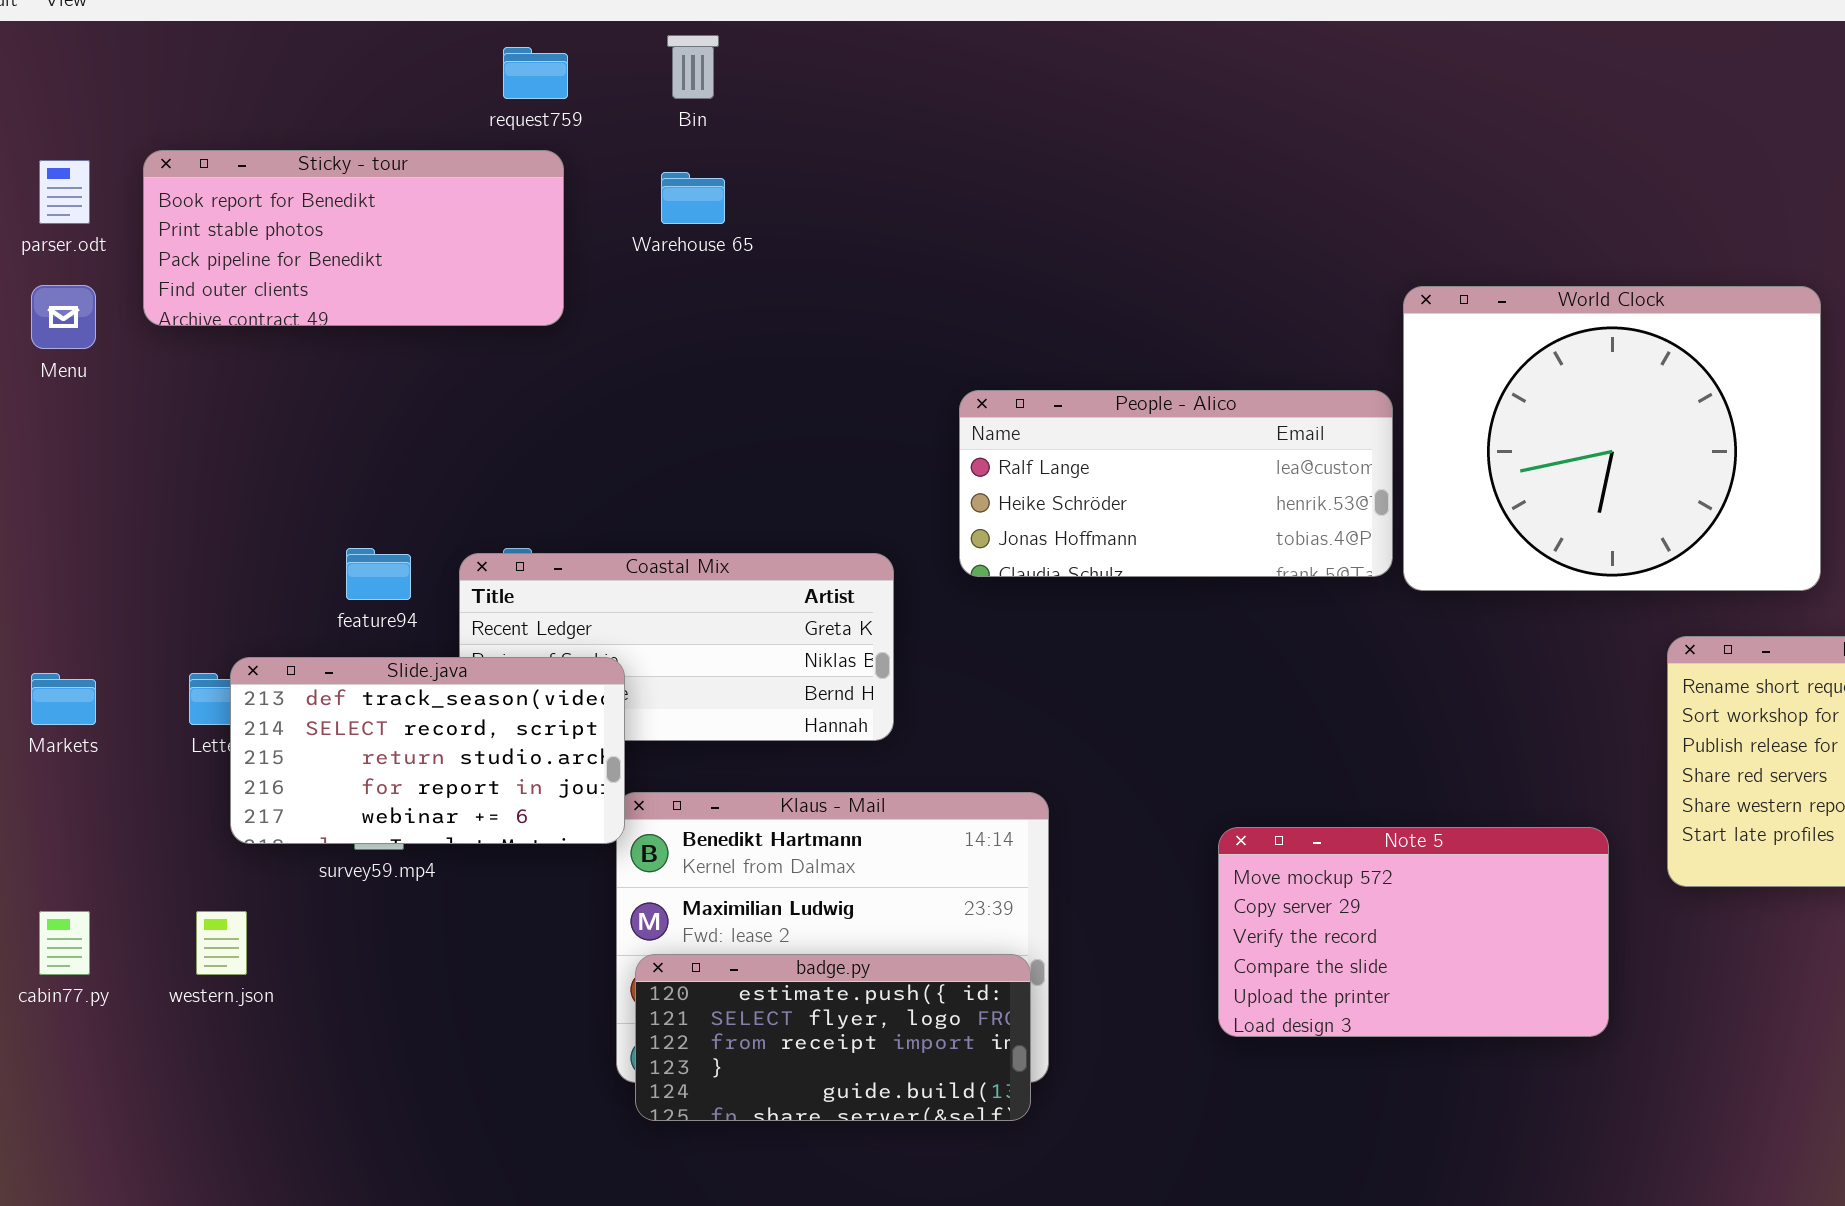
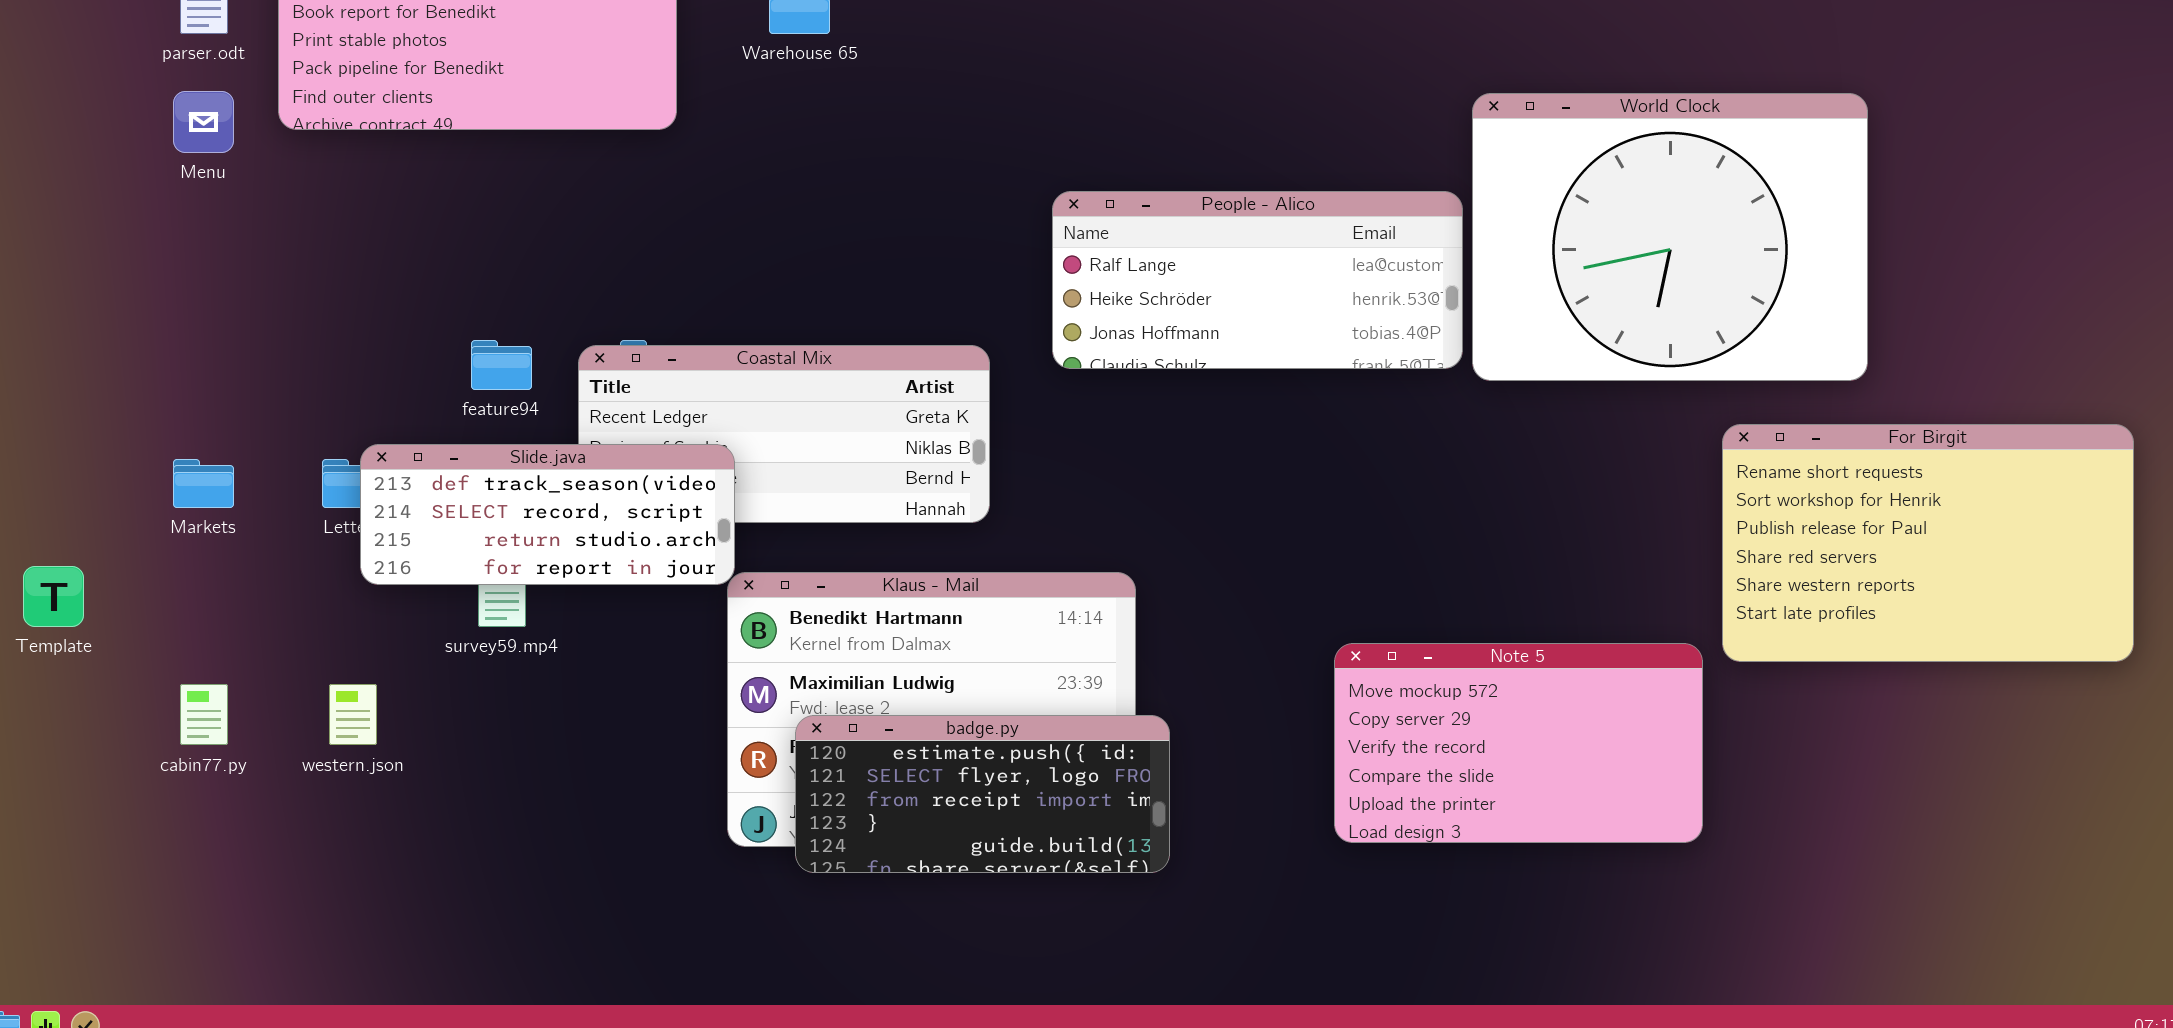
Slide.java: [230,657,625,844] -> [360,444,735,585], resized
Note 5: [1218,827,1609,1037] -> [1334,643,1703,843], moved
badge.py: [635,954,1031,1121] -> [795,715,1170,873], moved

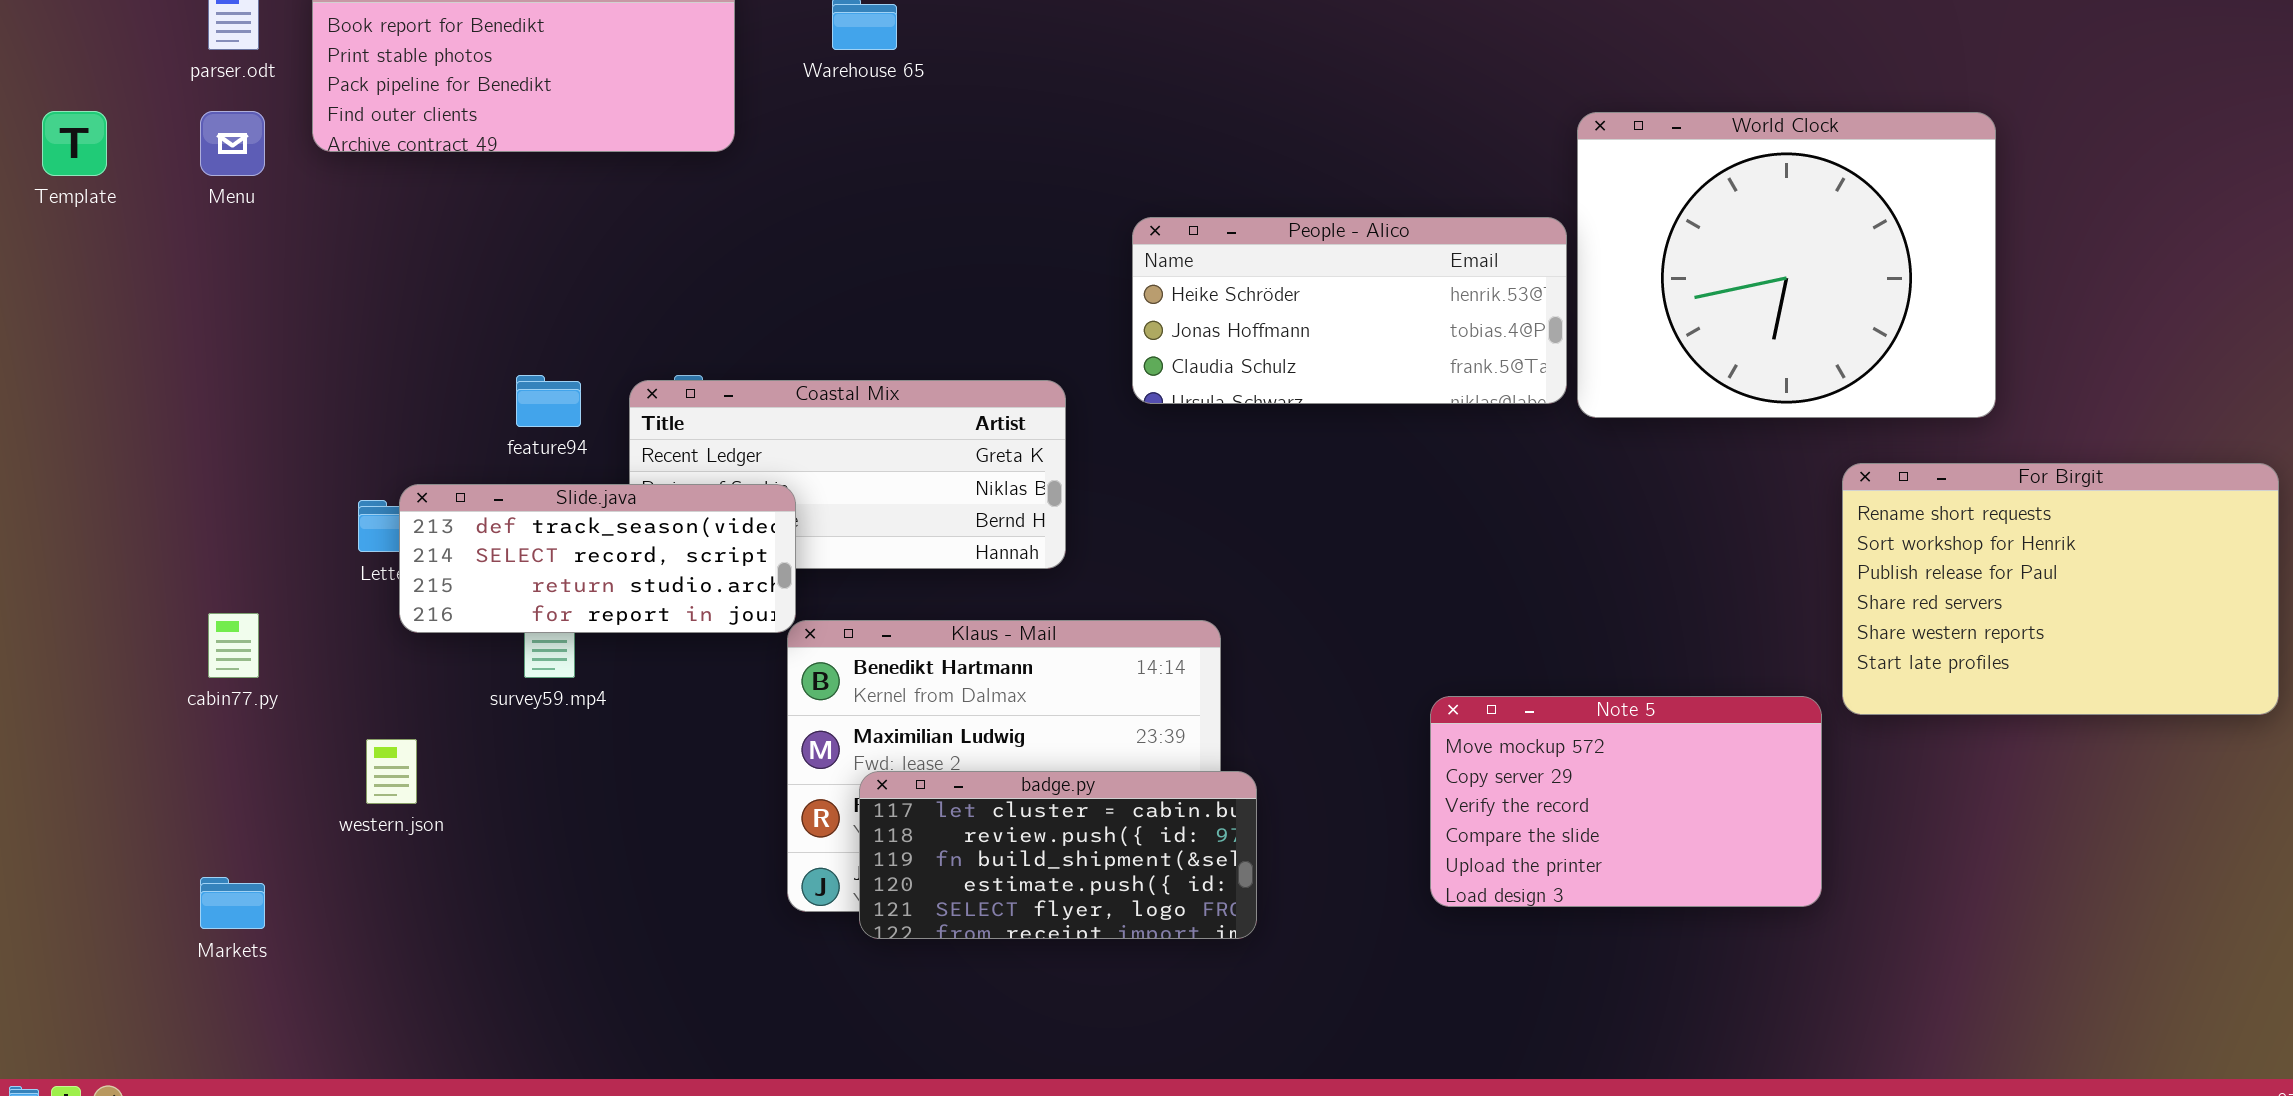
People - Alico: [1052,191,1463,369] -> [1132,217,1567,404], scrolled down 1 row
Markets: [173,459,234,508] -> [200,877,265,929], moved
Template: [23,566,84,627] -> [42,111,107,176], moved
cabin77.py: [180,684,228,745] -> [208,613,259,678], moved
badge.py: [795,715,1170,873] -> [859,771,1257,939], scrolled up 3 rows

